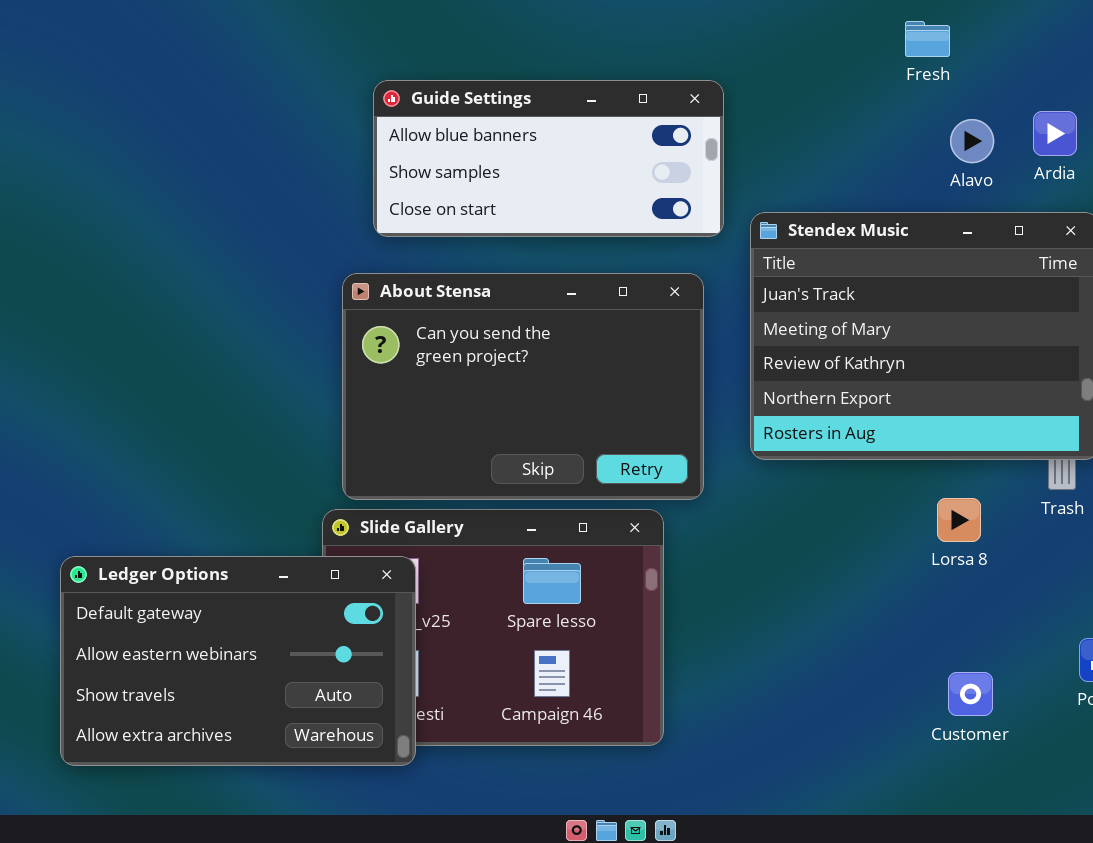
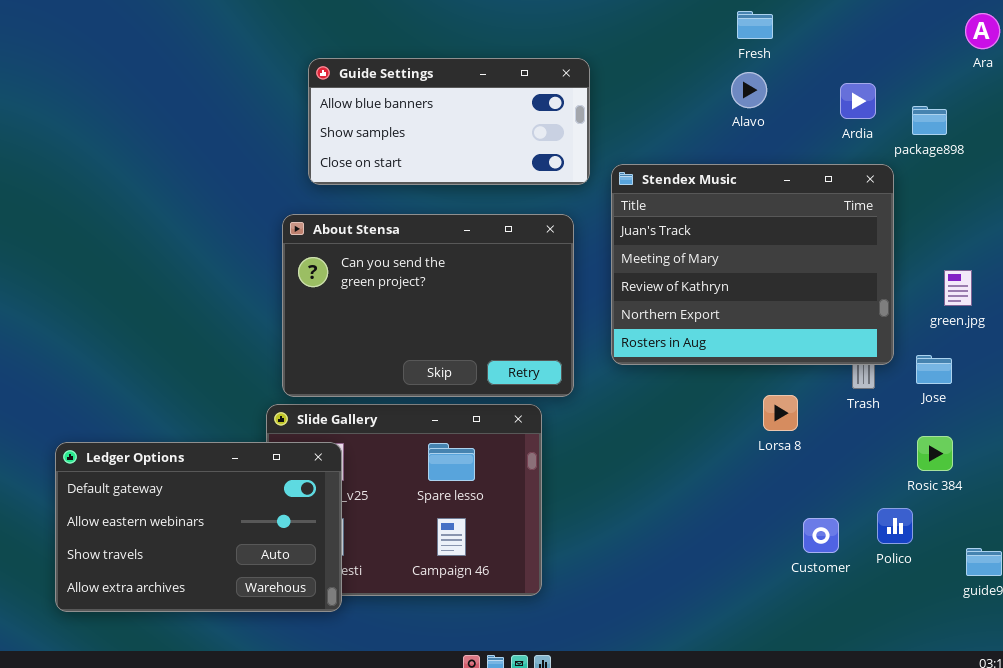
Alavo: [950,119,994,163] -> [731,72,767,108], moved
Customer: [948,672,993,716] -> [803,518,839,553], moved

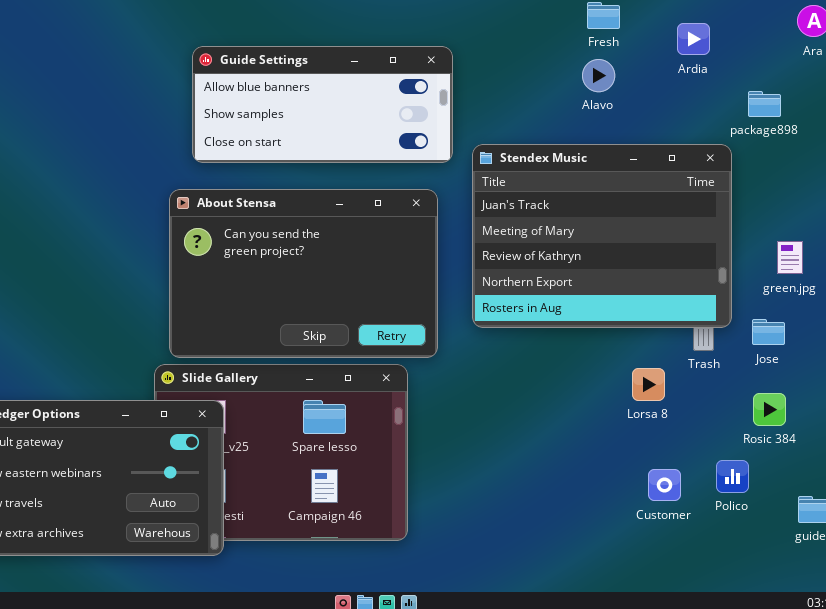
Ardia: [840,83,876,119] -> [677,23,710,55], moved
Lorsa 8: [763,395,798,431] -> [632,368,665,401], moved

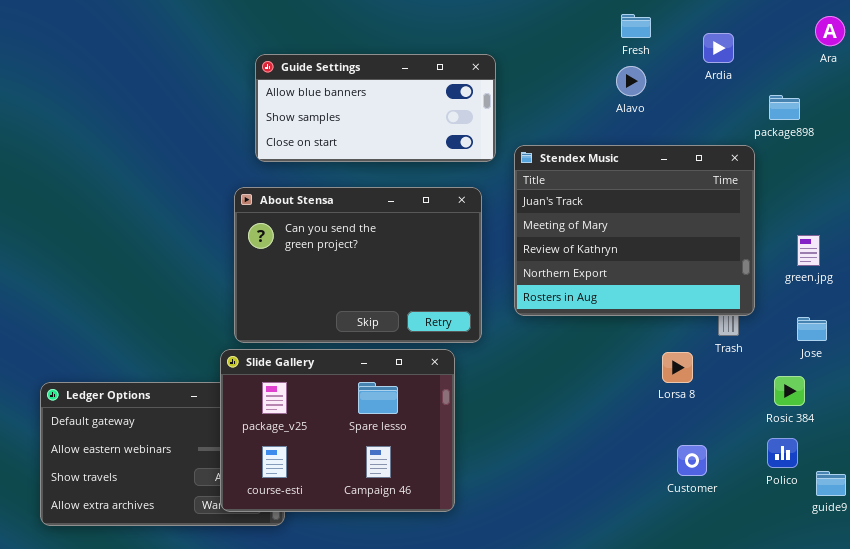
Jose: [752,319,785,345] -> [797,317,827,341], moved
Slide Gallery: [154,364,408,541] -> [220,349,455,512], raised
Polico: [716,460,749,493] -> [767,438,798,468], moved

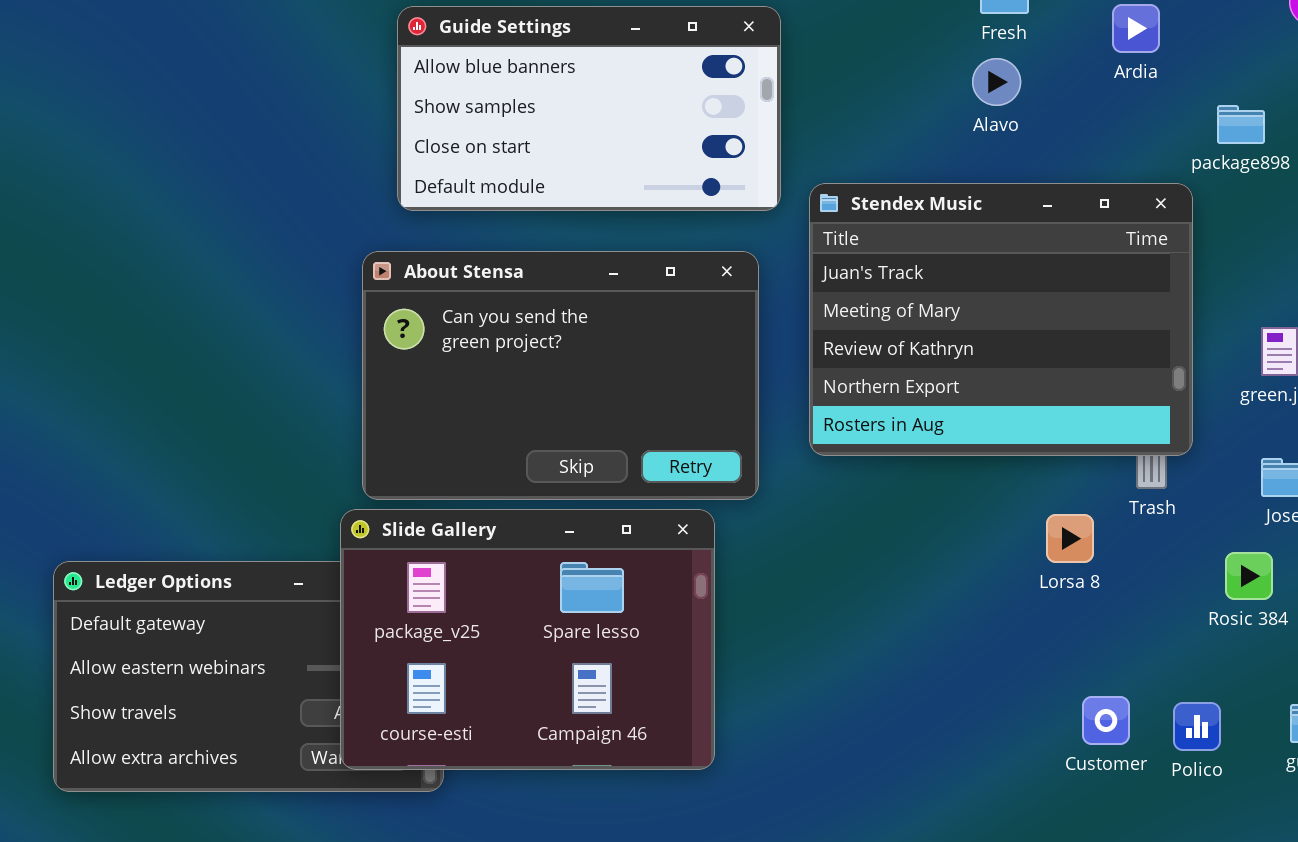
Guide Settings: [255,54,496,162] -> [397,6,781,211], resized
Polico: [767,438,798,468] -> [1173,702,1221,751], moved
Customer: [677,445,707,476] -> [1082,696,1130,745], moved

